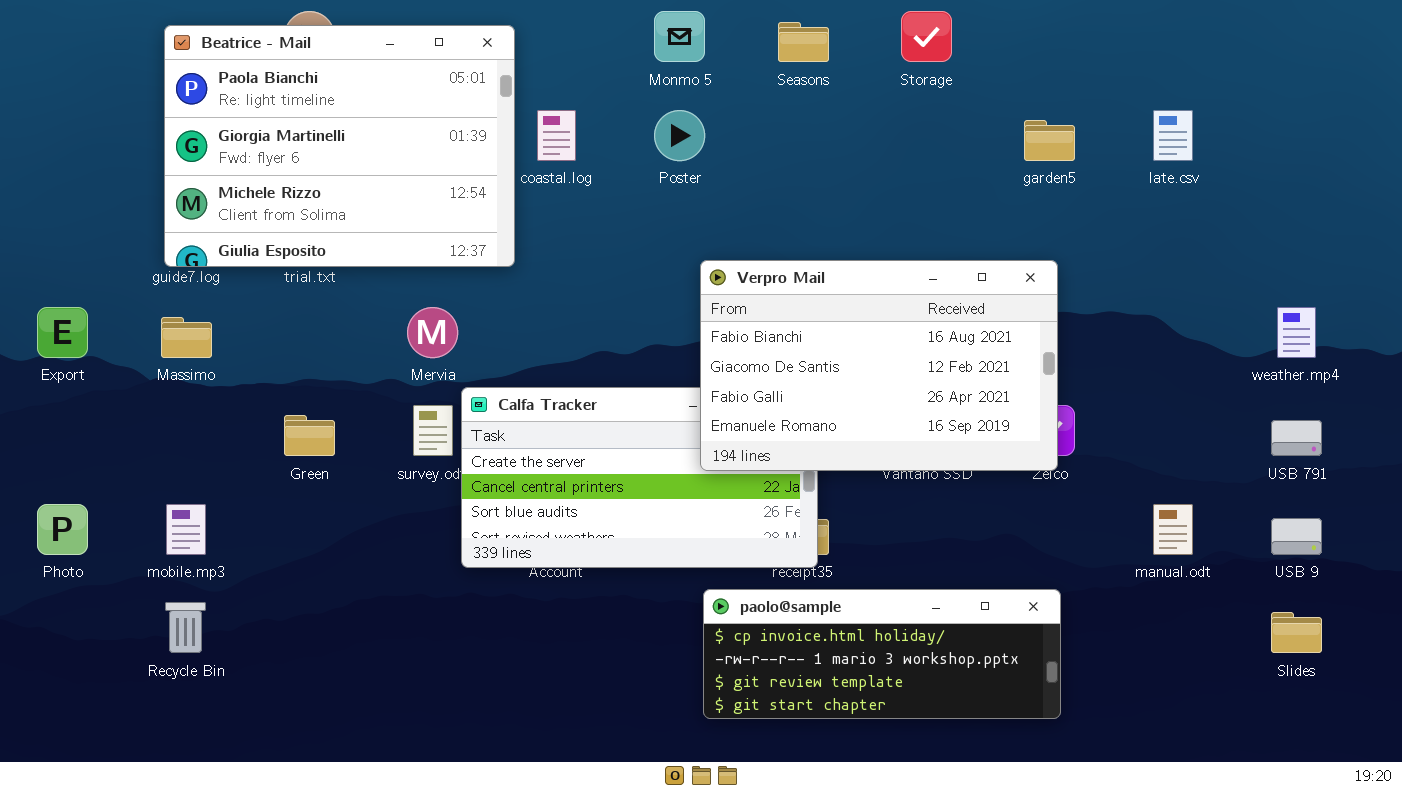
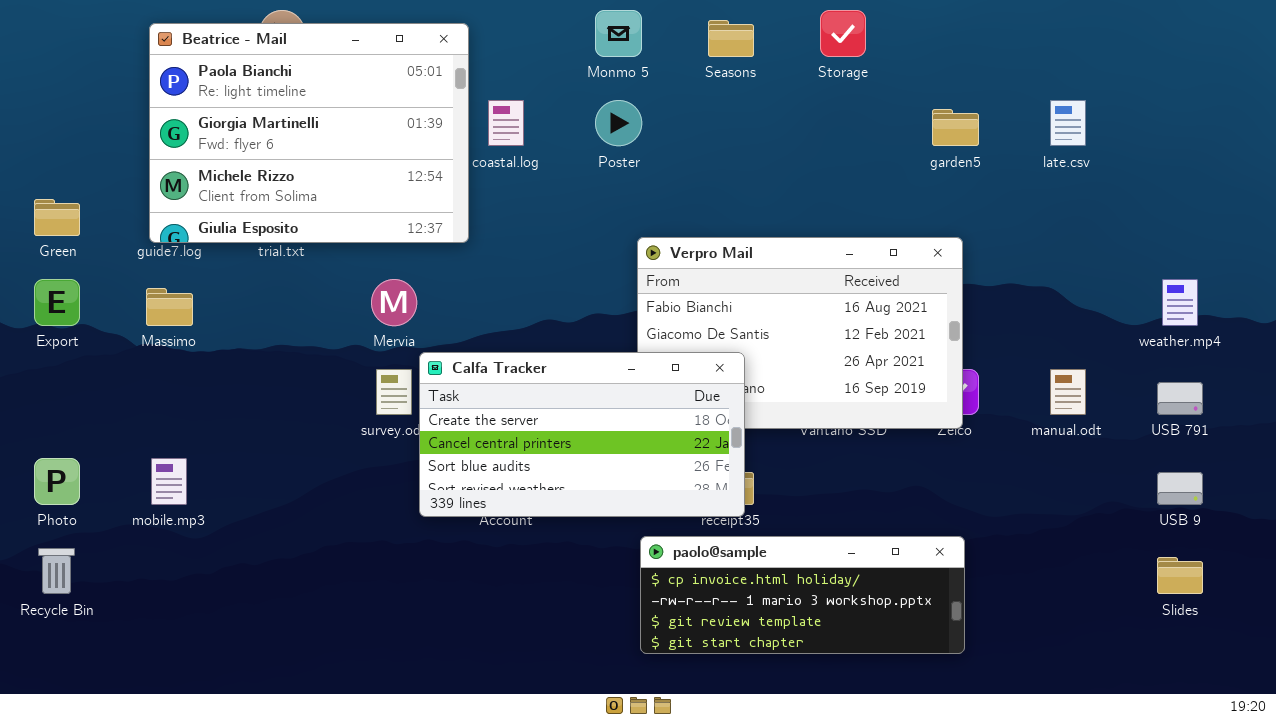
Calfa Tracker: [461,387,818,568] -> [419,352,745,517], raised
Green: [284,415,335,456] -> [34,199,80,236], moved
manual.odt: [1153,504,1193,555] -> [1050,369,1086,415], moved
Recycle Bin: [165,602,206,653] -> [38,548,75,594], moved

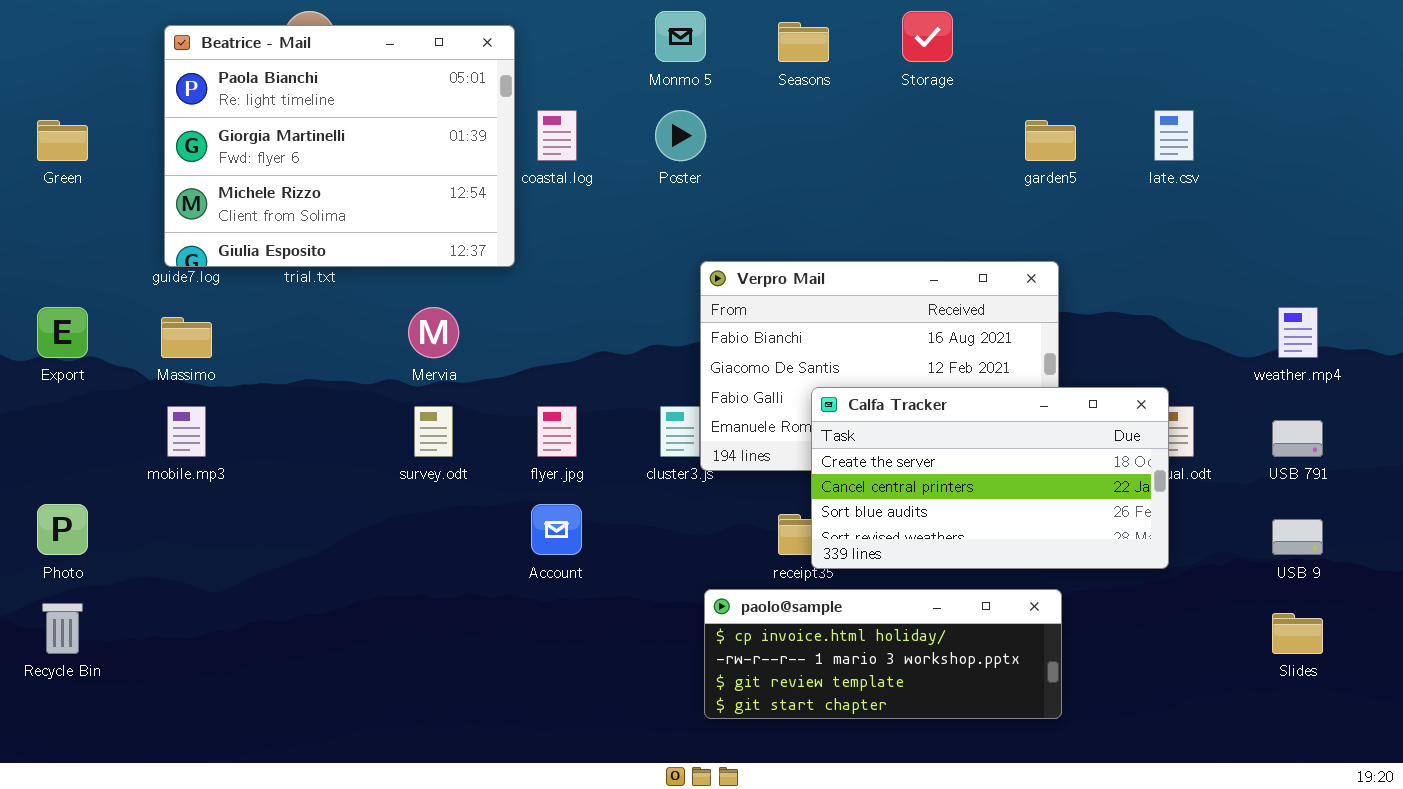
Green: [34,199,80,236] -> [37,120,88,161], moved
Calfa Tracker: [419,352,745,517] -> [811,387,1169,569], moved
mobile.mp3: [151,458,187,505] -> [167,406,206,457], moved

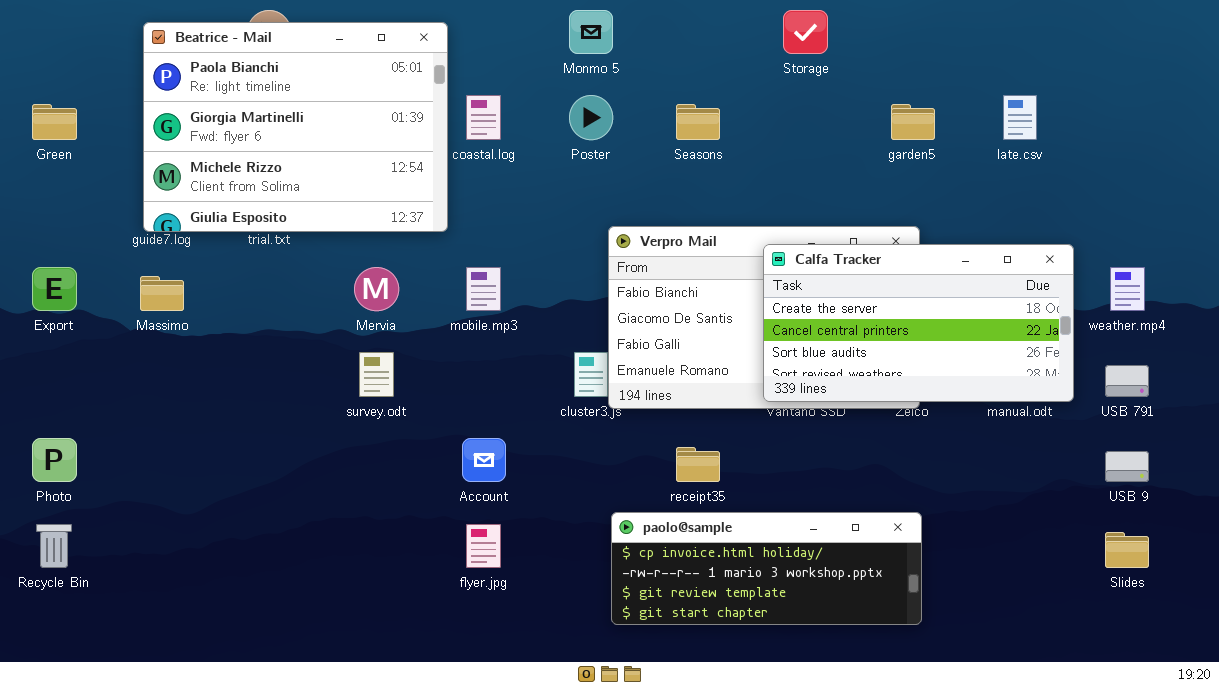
Seasons: [778,22,829,62] -> [676,104,720,140], moved
Calfa Tracker: [811,387,1169,569] -> [763,244,1074,402], moved
mobile.mp3: [167,406,206,457] -> [466,267,501,311], moved
flyer.jpg: [537,406,577,457] -> [466,524,501,568], moved

